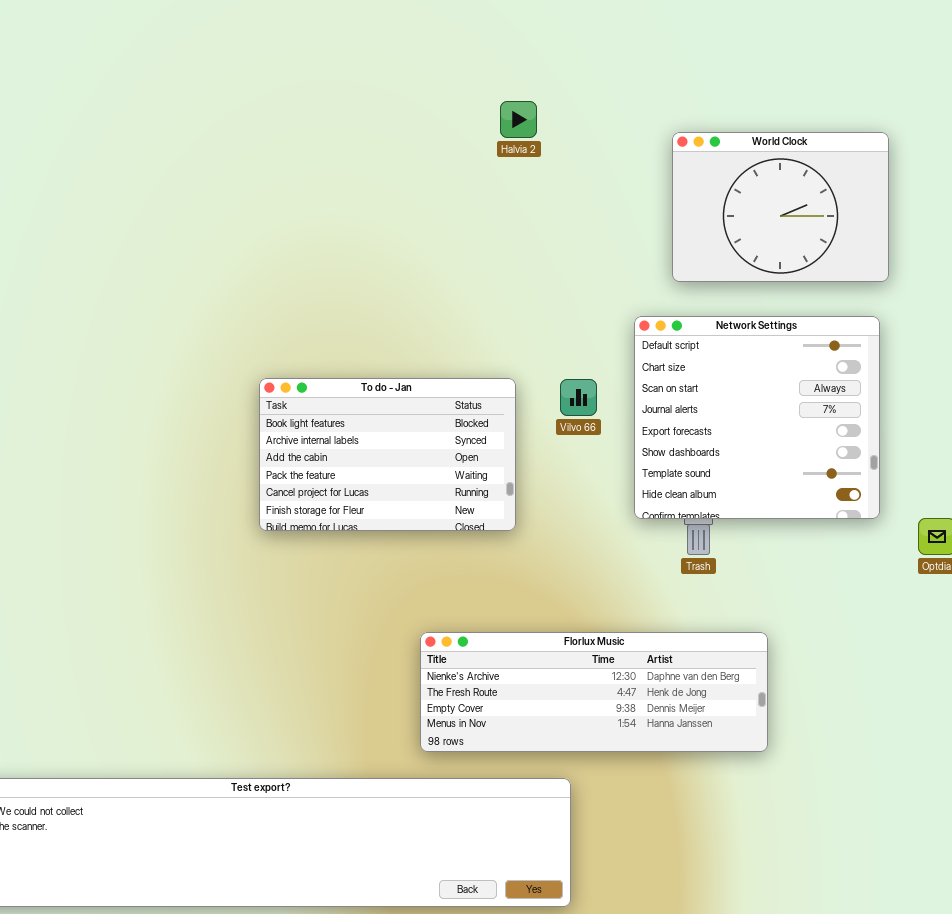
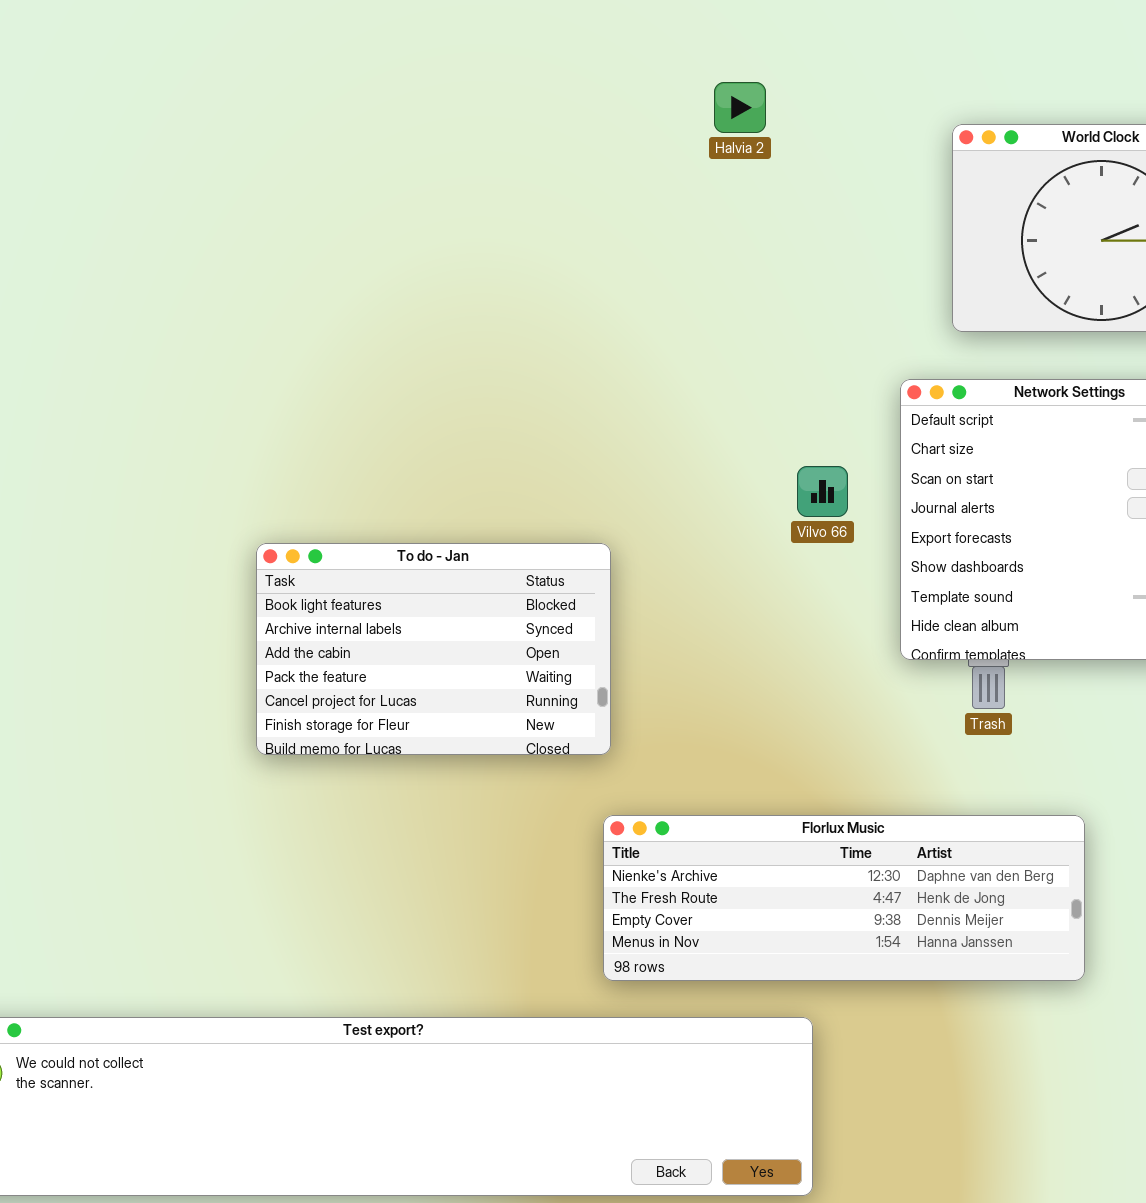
To do - Jan: [259,378,516,531] -> [256,543,611,755], moved

